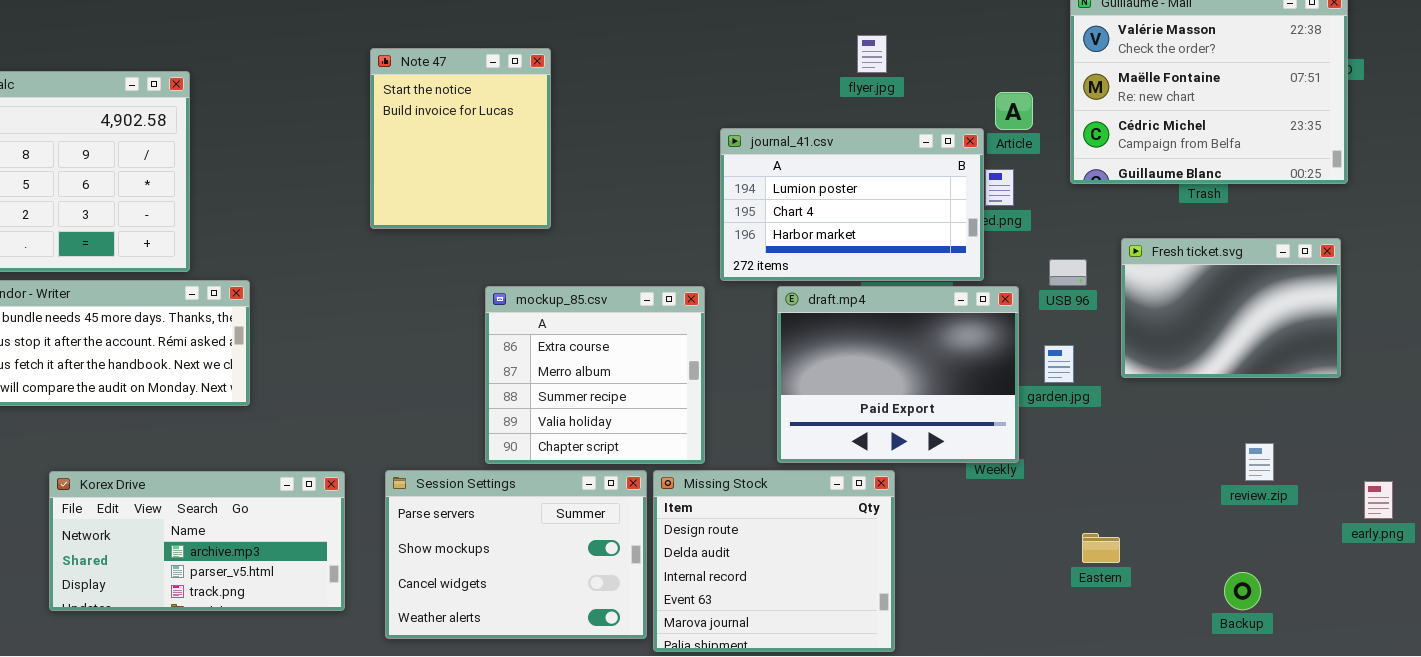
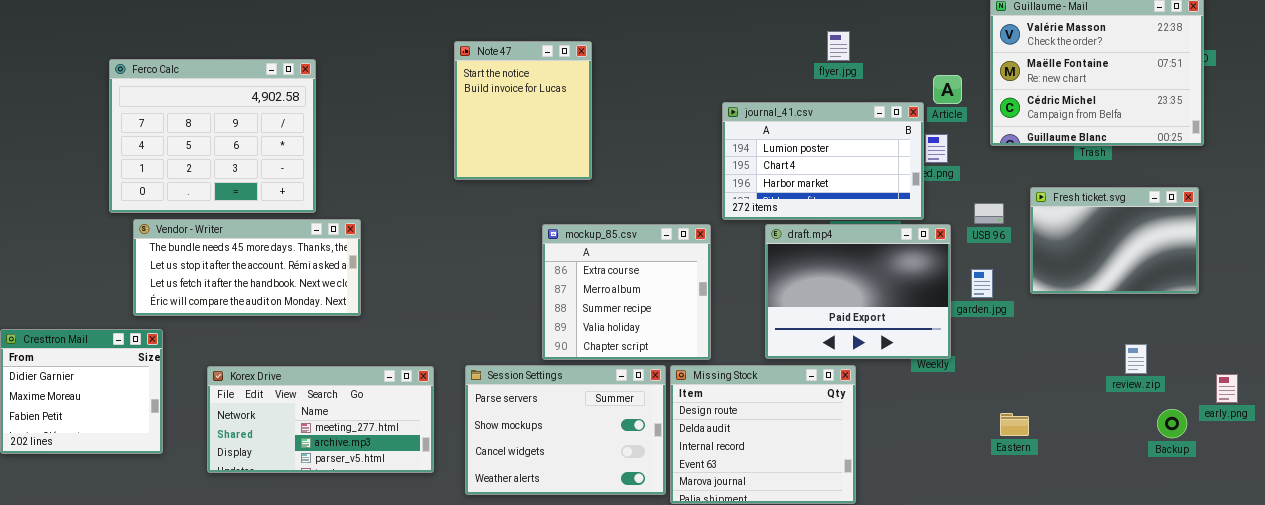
Korex Drive: [49,471,345,611] -> [207,366,434,473], scrolled up 1 row
Backup: [1224,572,1261,610] -> [1157,409,1187,438], moved

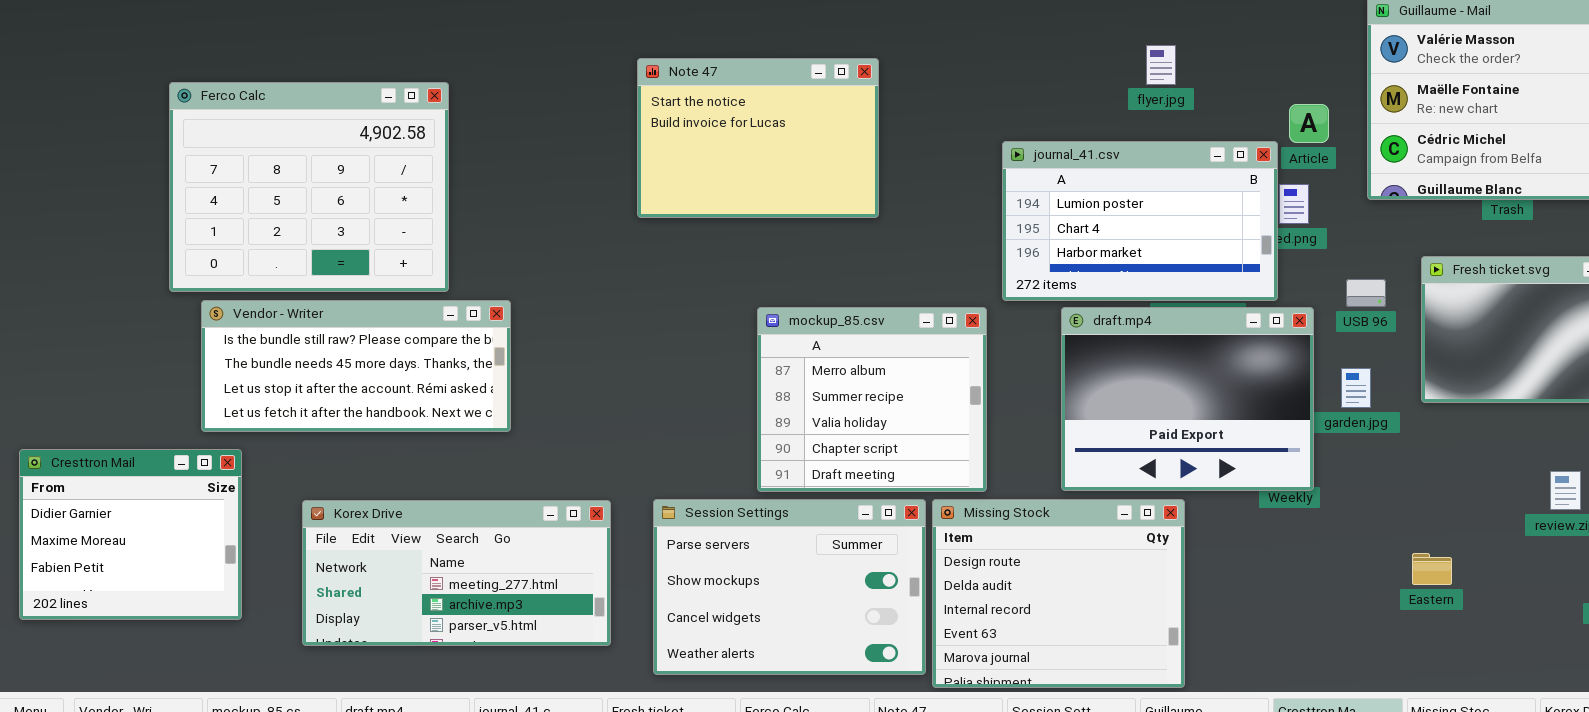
Note 47: [454,41,592,180] -> [637,58,879,218], resized
Vendor - Writer: [133,219,361,316] -> [201,300,511,432], scrolled up 1 row
mockup_85.csv: [542,224,711,360] -> [757,307,987,492], scrolled down 1 row
Eastern: [1000,413,1029,436] -> [1412,553,1452,585], moved

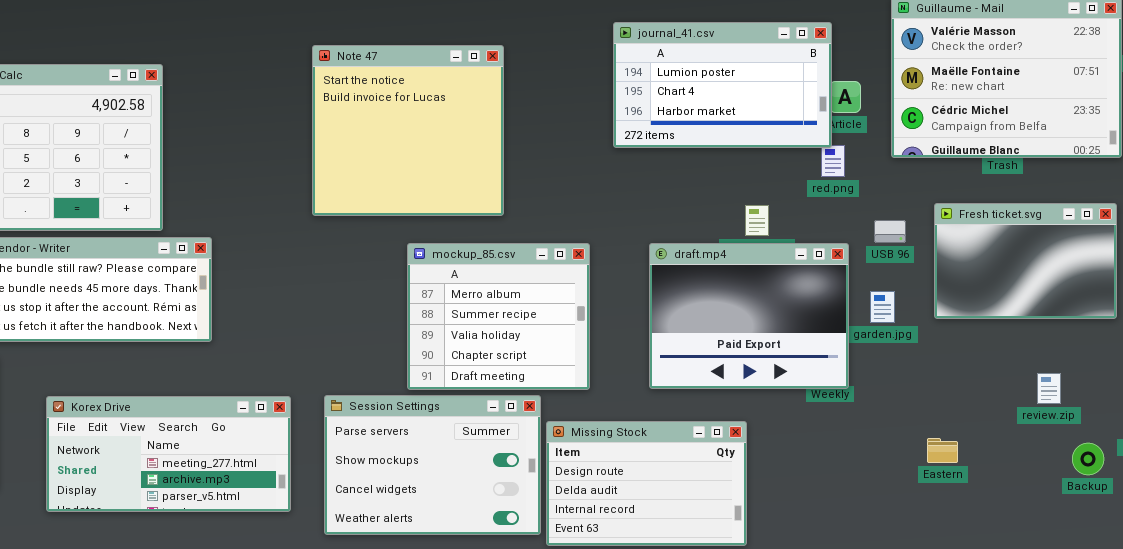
Note 47: [637,58,879,218] -> [312,45,504,216], resized
journal_41.csv: [1002,141,1278,301] -> [613,22,832,148], moved
Missing Stock: [932,499,1185,688] -> [546,421,747,546], resized

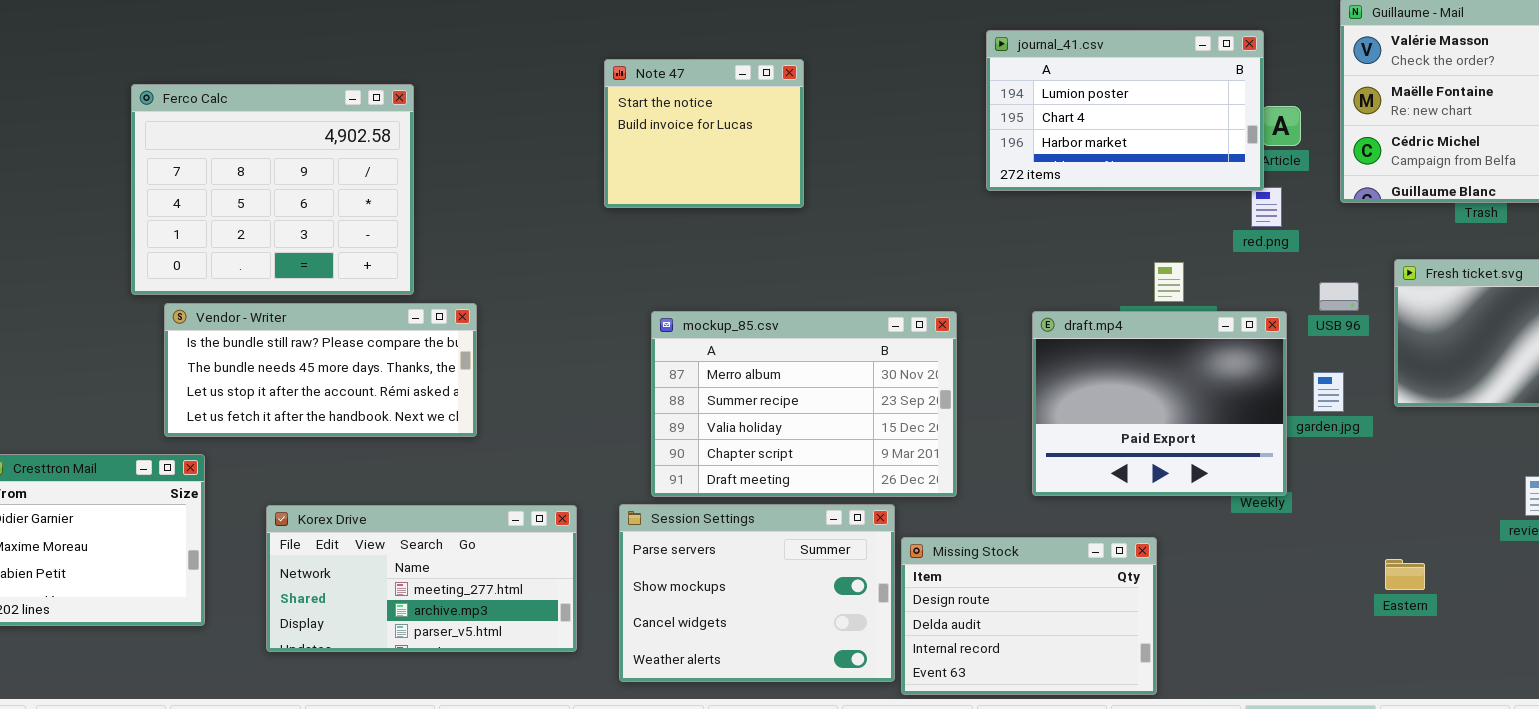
Note 47: [312,45,504,216] -> [604,59,804,208], resized
mockup_85.csv: [407,243,590,390] -> [651,311,957,497], resized

